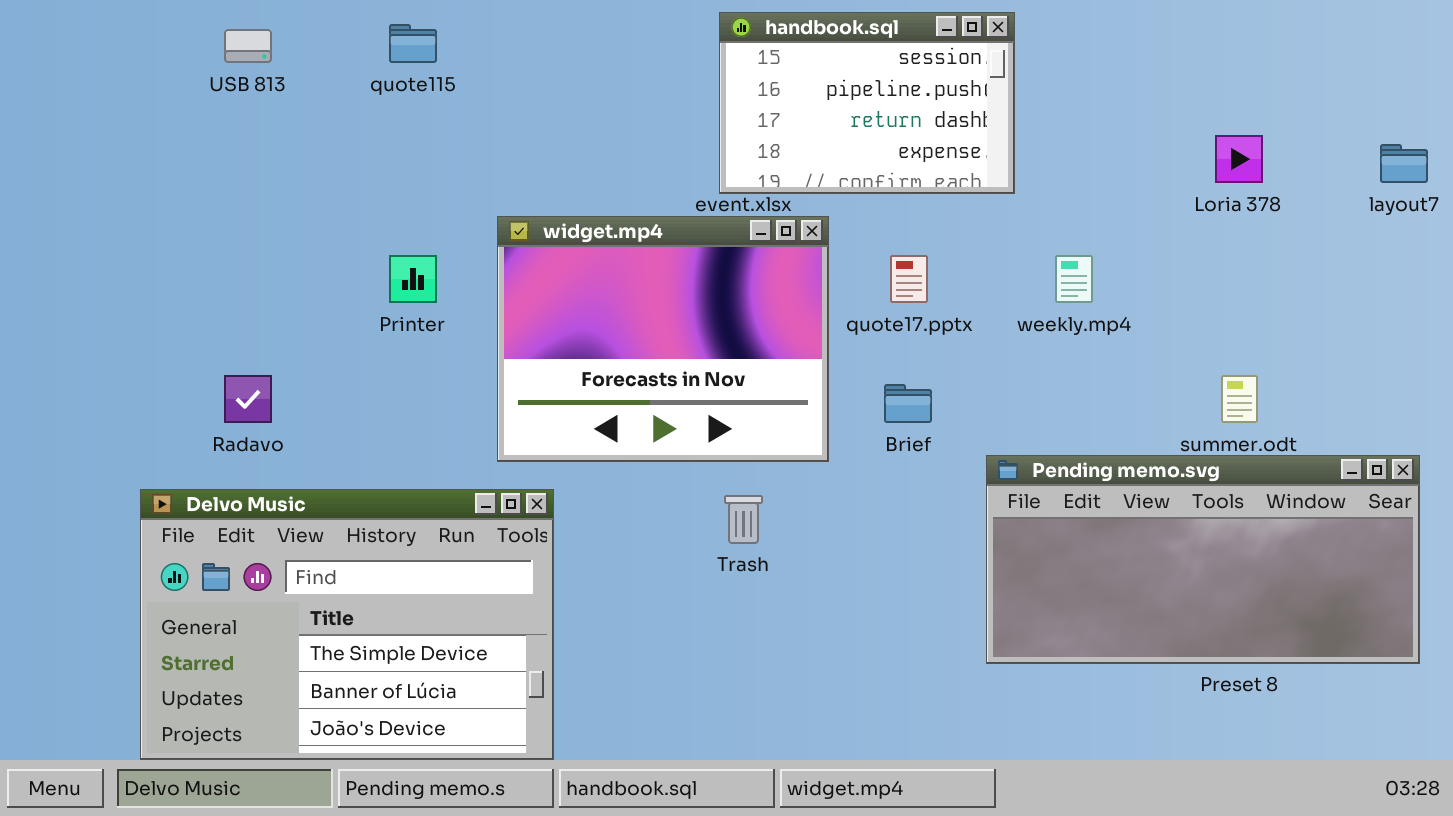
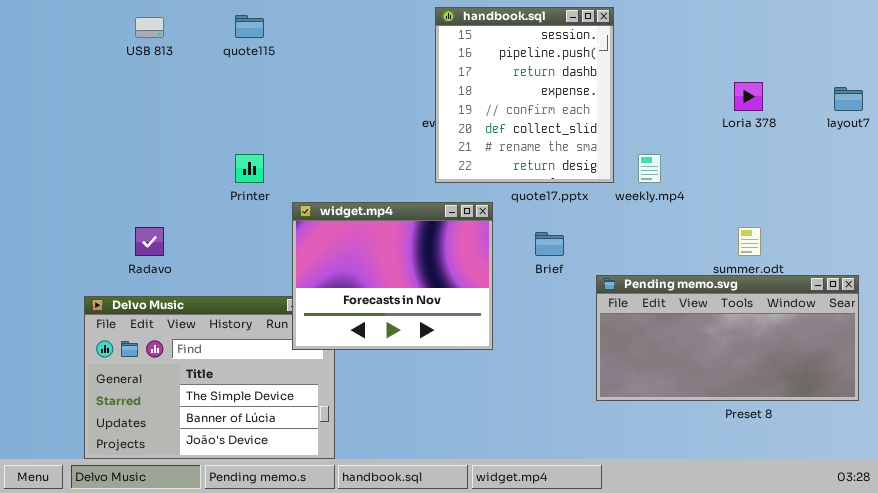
handbook.sql: [719,12,1015,194] -> [435,7,614,183], resized
widget.mp4: [497,216,829,462] -> [292,202,493,350], moved

